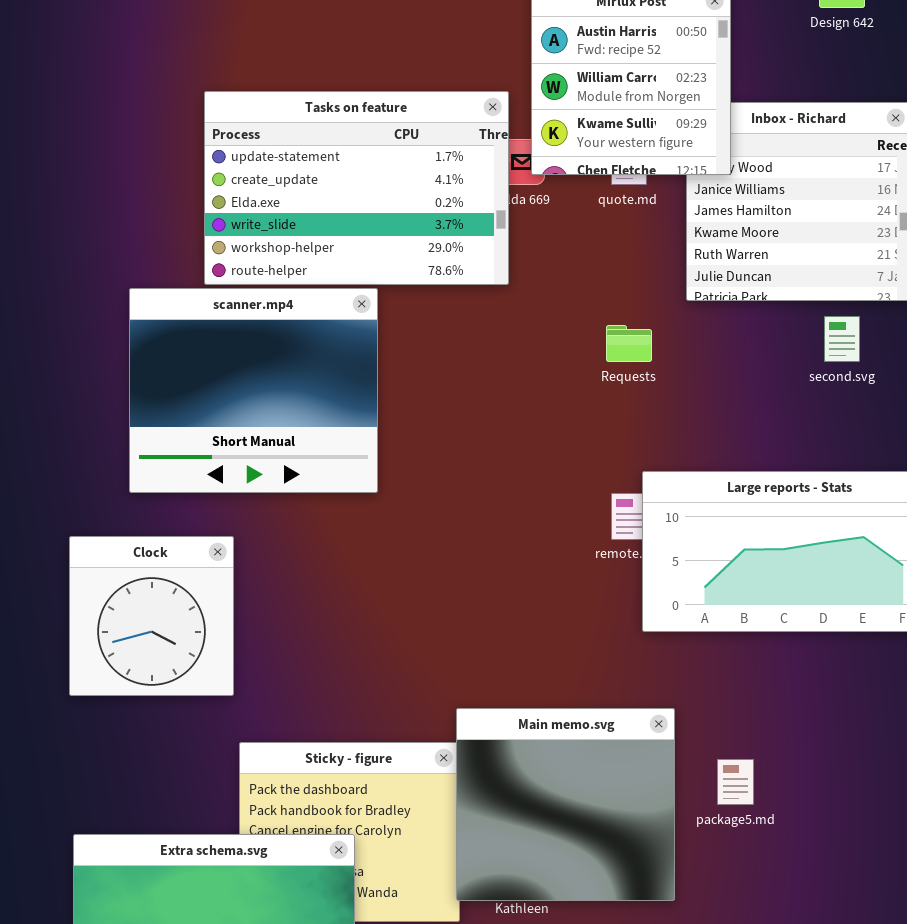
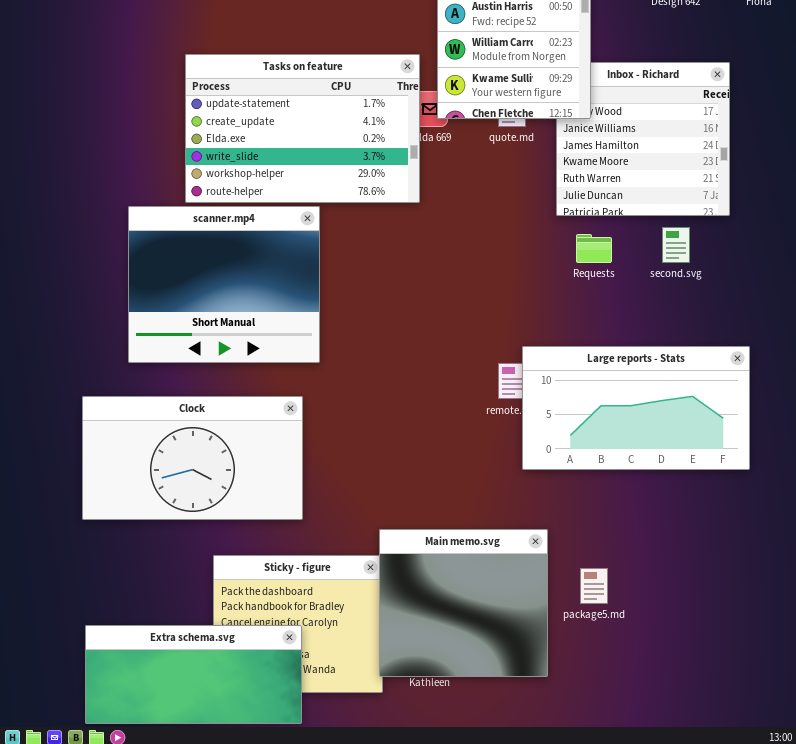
Requests: [606,325,652,362] -> [576,234,612,263], moved
Clock: [69,536,234,696] -> [82,396,303,520], resized

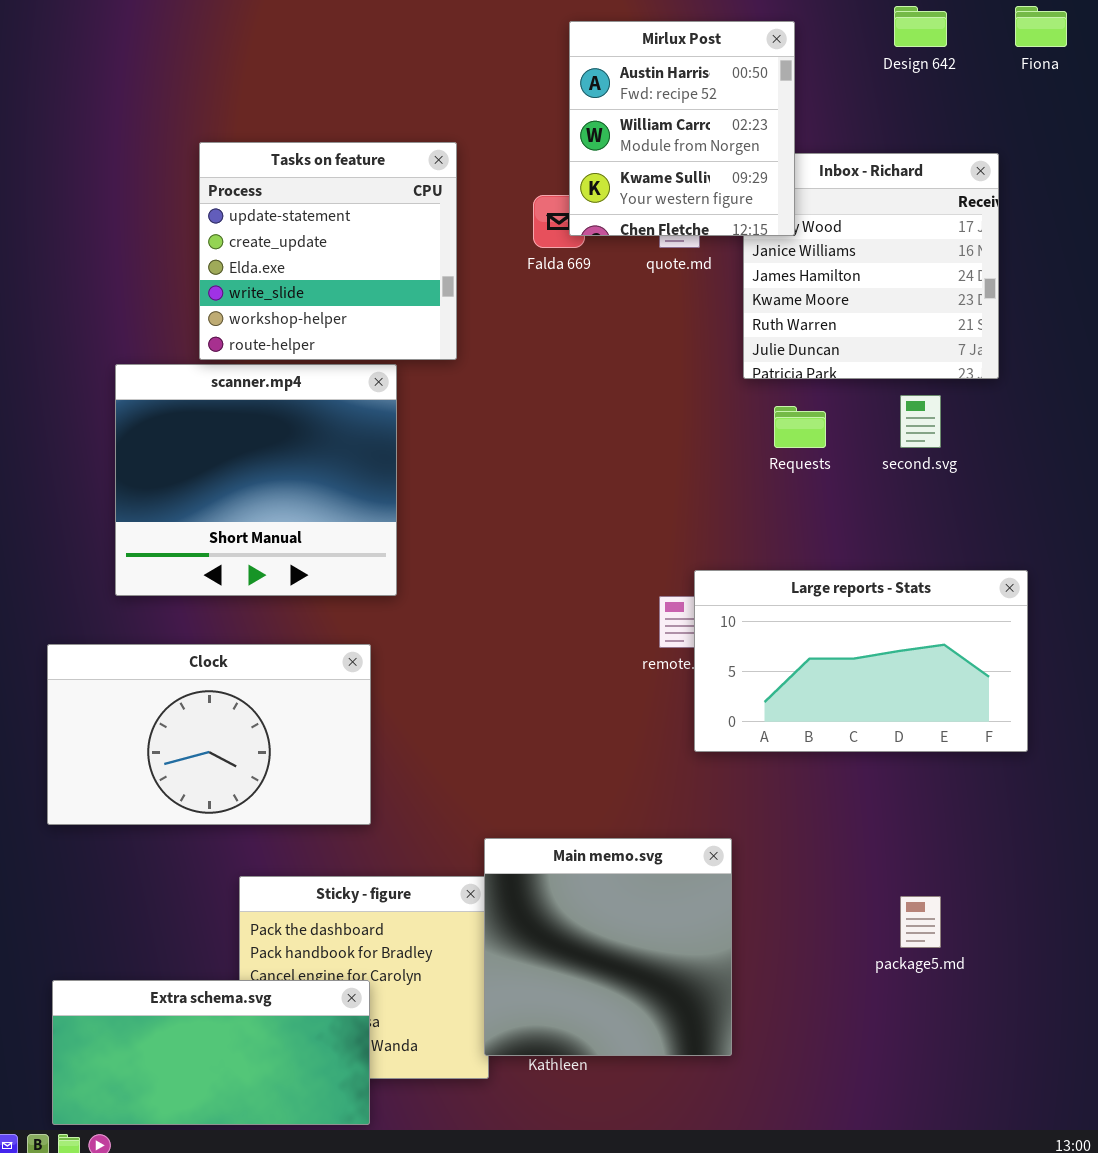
Tasks on feature: [185,54,420,203] -> [199,142,457,360], resized
package5.md: [580,568,608,604] -> [900,896,941,948], moved

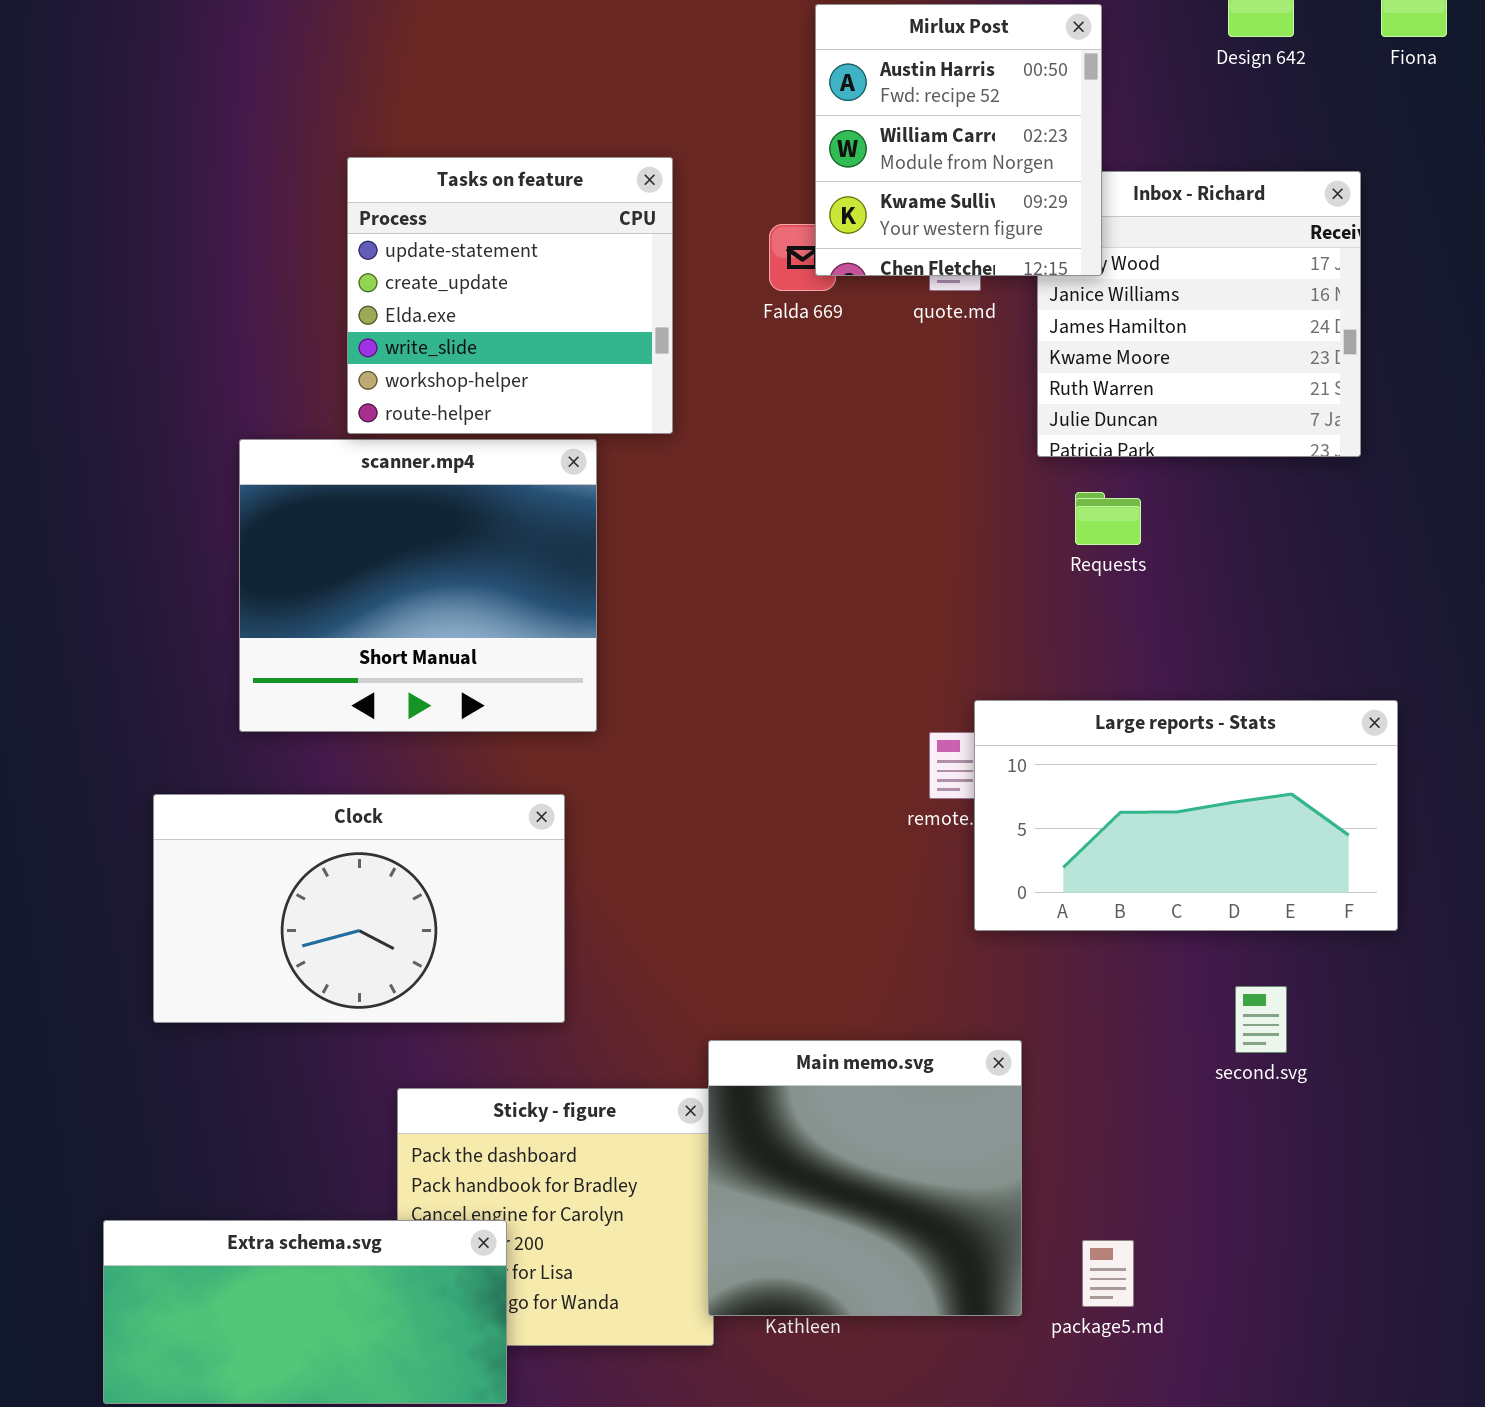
second.svg: [900,395,941,448] -> [1235,986,1287,1053], moved
package5.md: [900,896,941,948] -> [1082,1240,1134,1307], moved
Extra schema.svg: [52,980,370,1125] -> [103,1220,507,1404], moved

